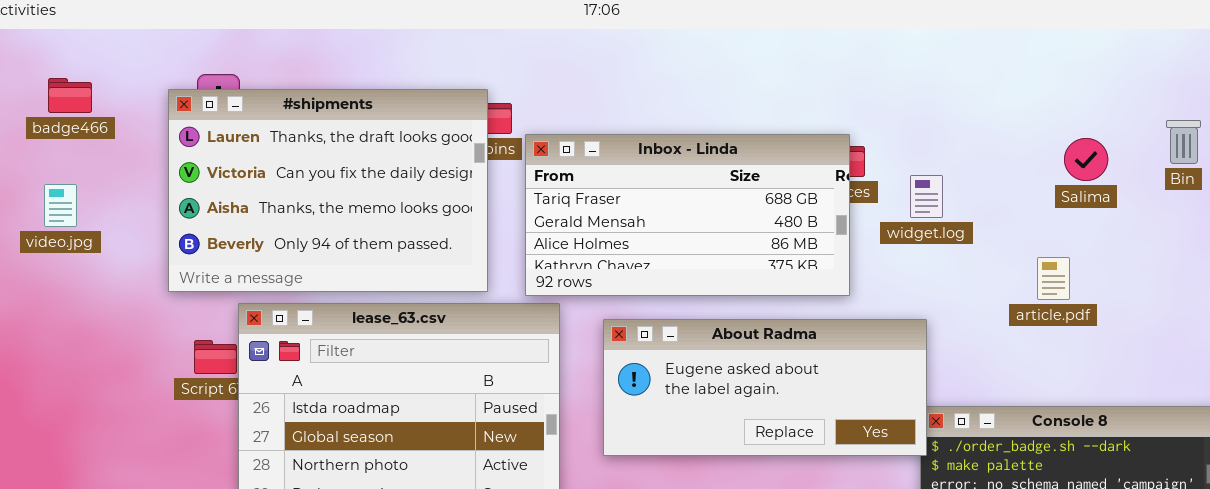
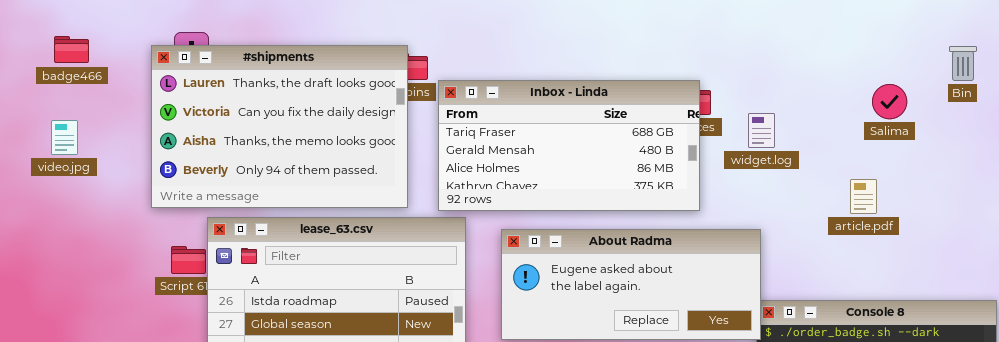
Bin: [1166,120,1201,164] -> [949,46,977,81], moved

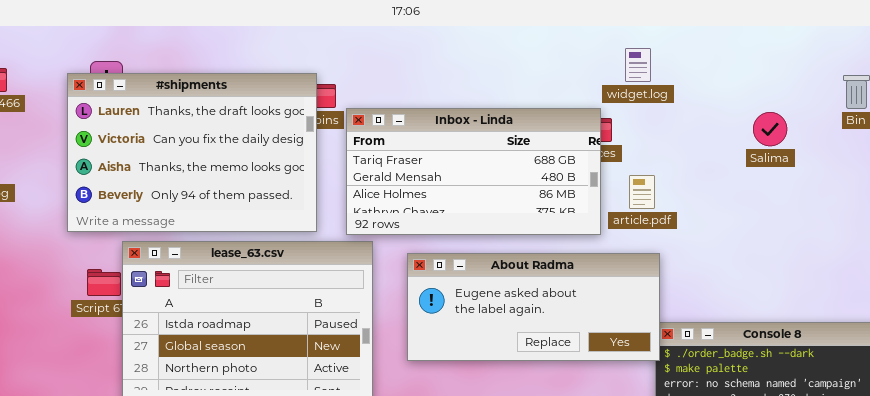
Salima: [872,84,907,119] -> [753,112,787,146], moved
widget.log: [748,113,775,148] -> [625,48,651,82], moved
article.pdf: [850,179,877,214] -> [629,175,655,209], moved

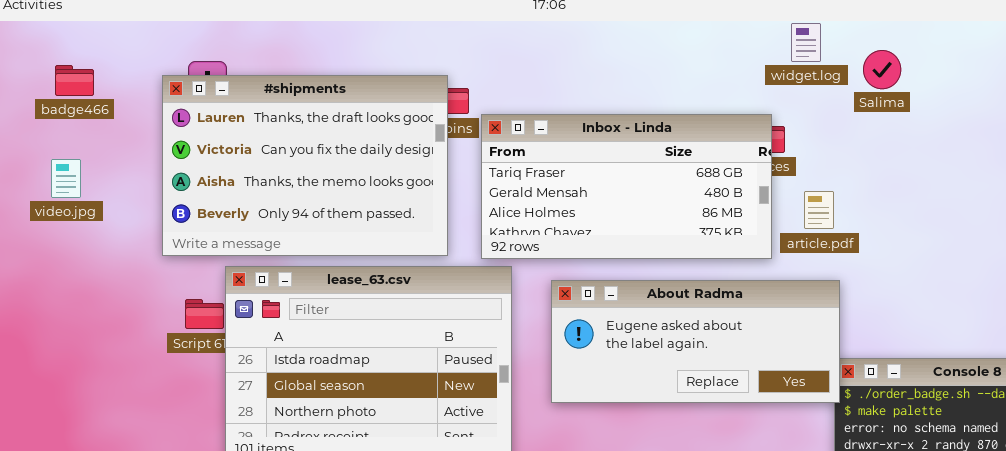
widget.log: [625,48,651,82] -> [791,23,821,62], moved
Salima: [753,112,787,146] -> [863,50,901,89], moved

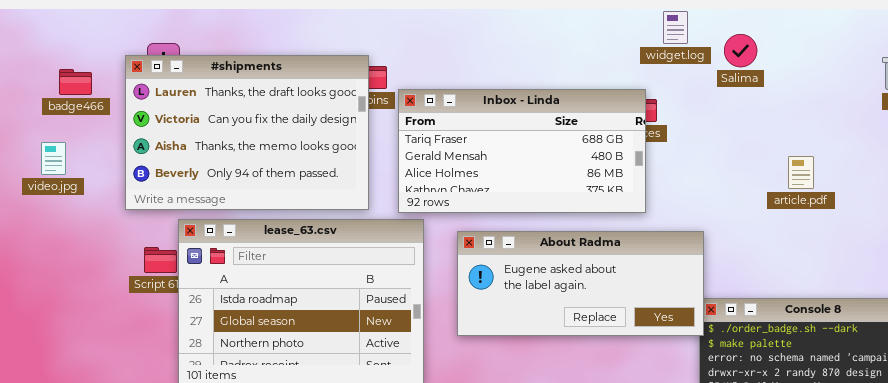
badge466: [55,65,94,96] -> [59,69,92,95], moved
video.jpg: [51,159,81,198] -> [41,142,66,175], moved
article.pdf: [804,191,834,229] -> [788,156,814,189], moved

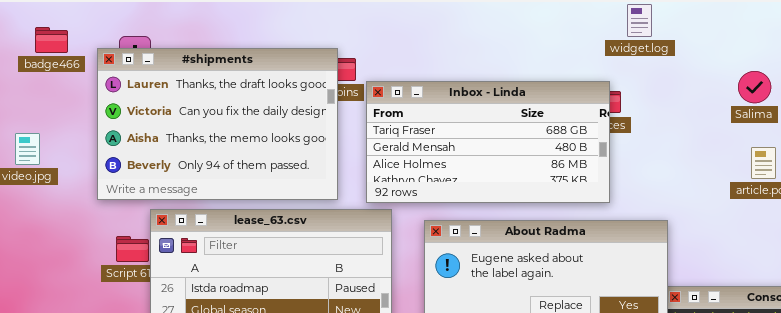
Salima: [724,34,757,67] -> [738,71,771,103], moved
badge466: [59,69,92,95] -> [35,27,68,53], moved

